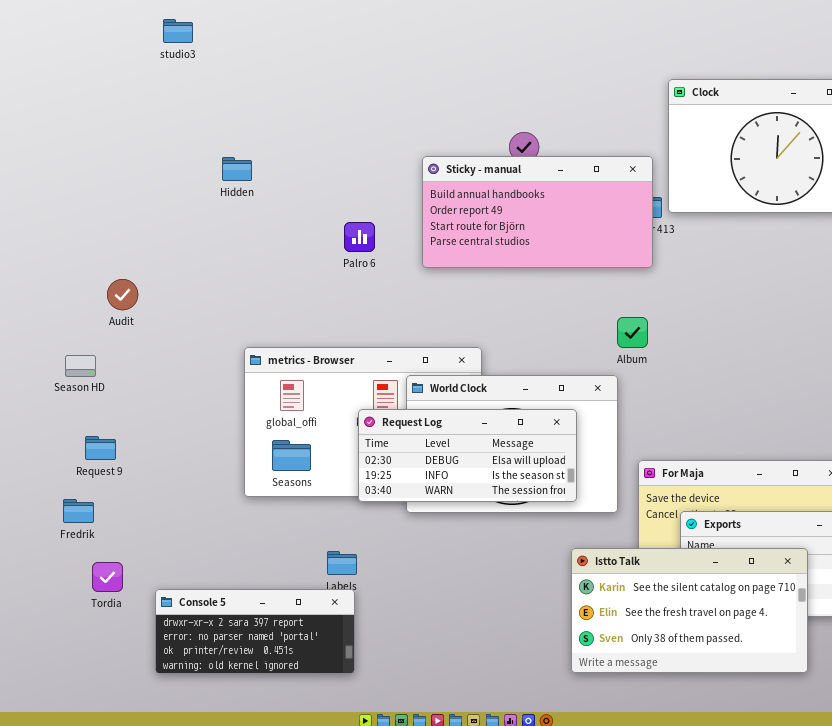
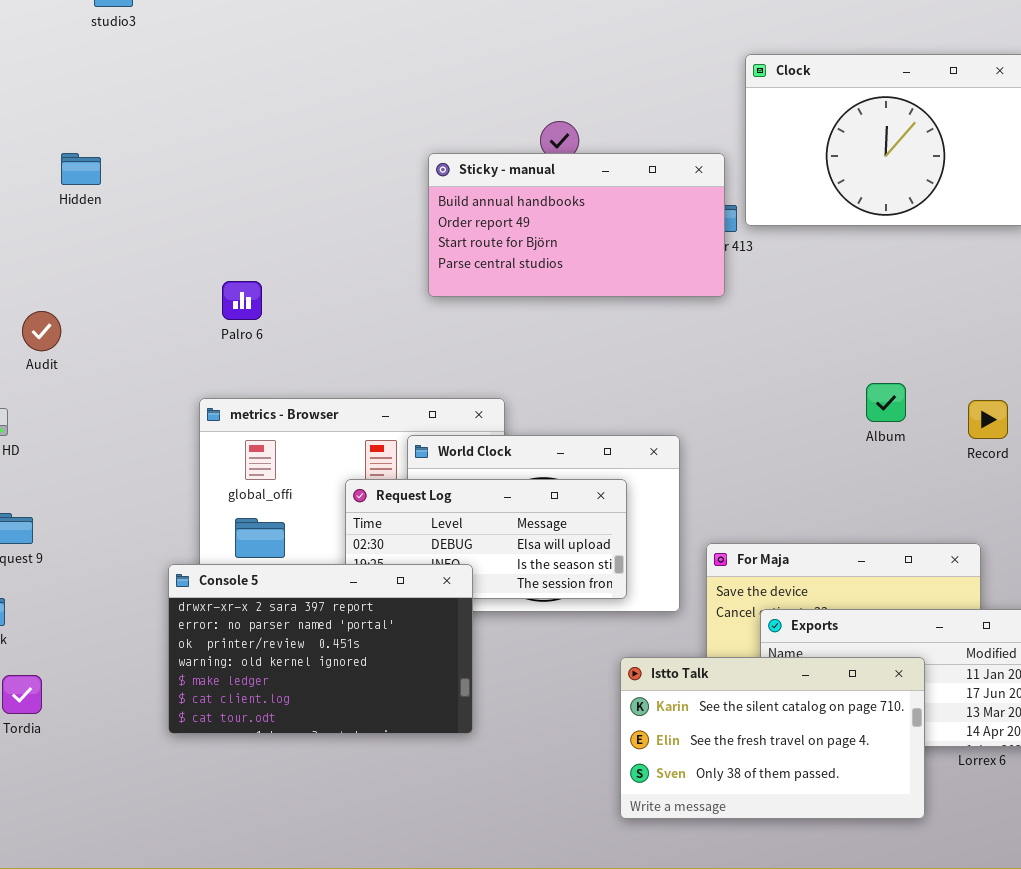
Hidden: [222,157,252,181] -> [61,153,101,185], moved
Palro 6: [344,222,375,252] -> [222,281,262,320], moved
Album: [617,317,648,348] -> [866,383,906,422], moved
Console 5: [155,589,355,674] -> [168,564,473,734], moved, resized

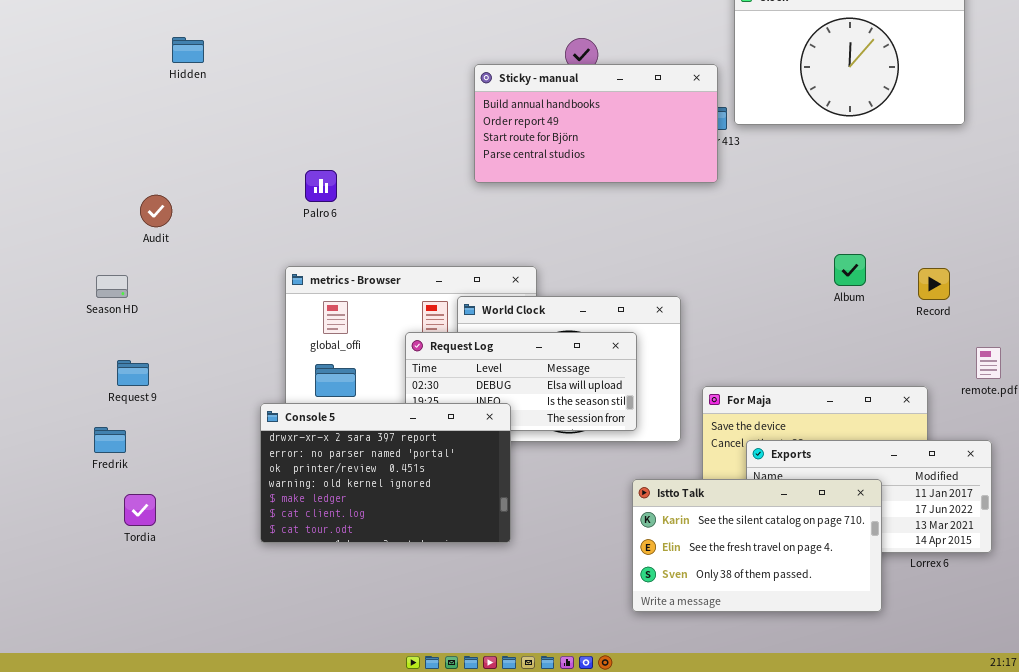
Hidden: [61,153,101,185] -> [172,37,204,63], moved

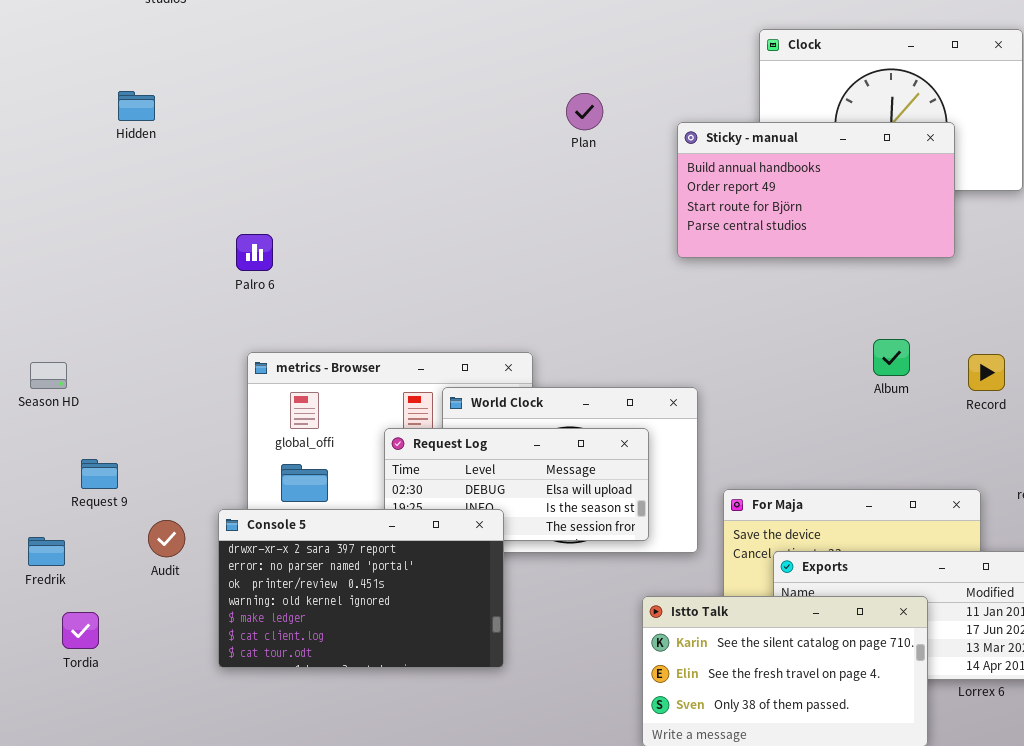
Sticky - manual: [474,64,718,183] -> [677,122,955,258], moved
Palro 6: [305,170,337,202] -> [236,234,273,271], moved
Audit: [140,195,172,227] -> [148,520,185,557], moved
Request 9: [117,360,149,386] -> [81,459,118,489], moved

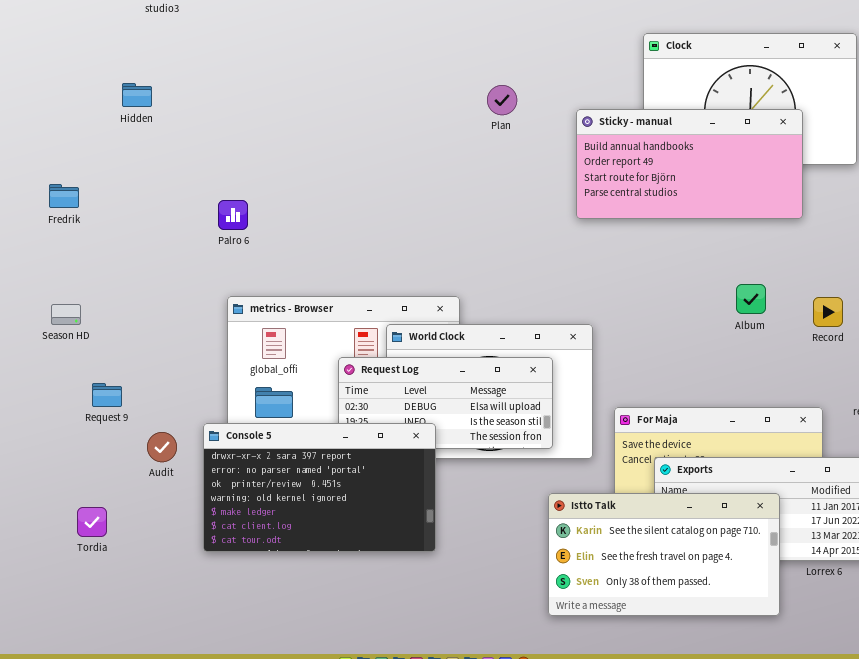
Fredrik: [28,537,65,566] -> [49,184,79,208], moved

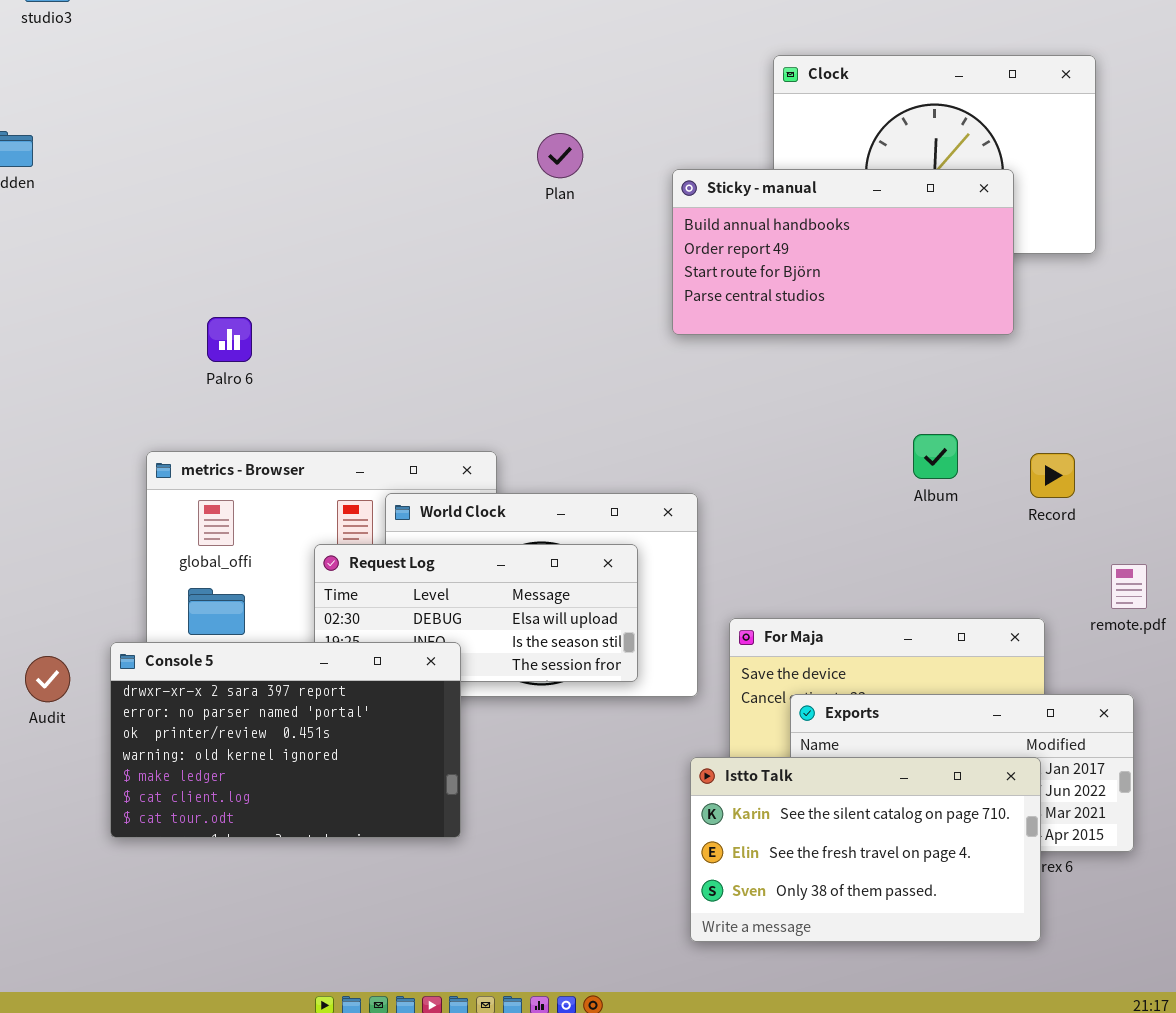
Palro 6: [218,200,248,230] -> [207,317,252,362], moved
Istto Talk: [548,493,780,616] -> [690,757,1041,942], moved

